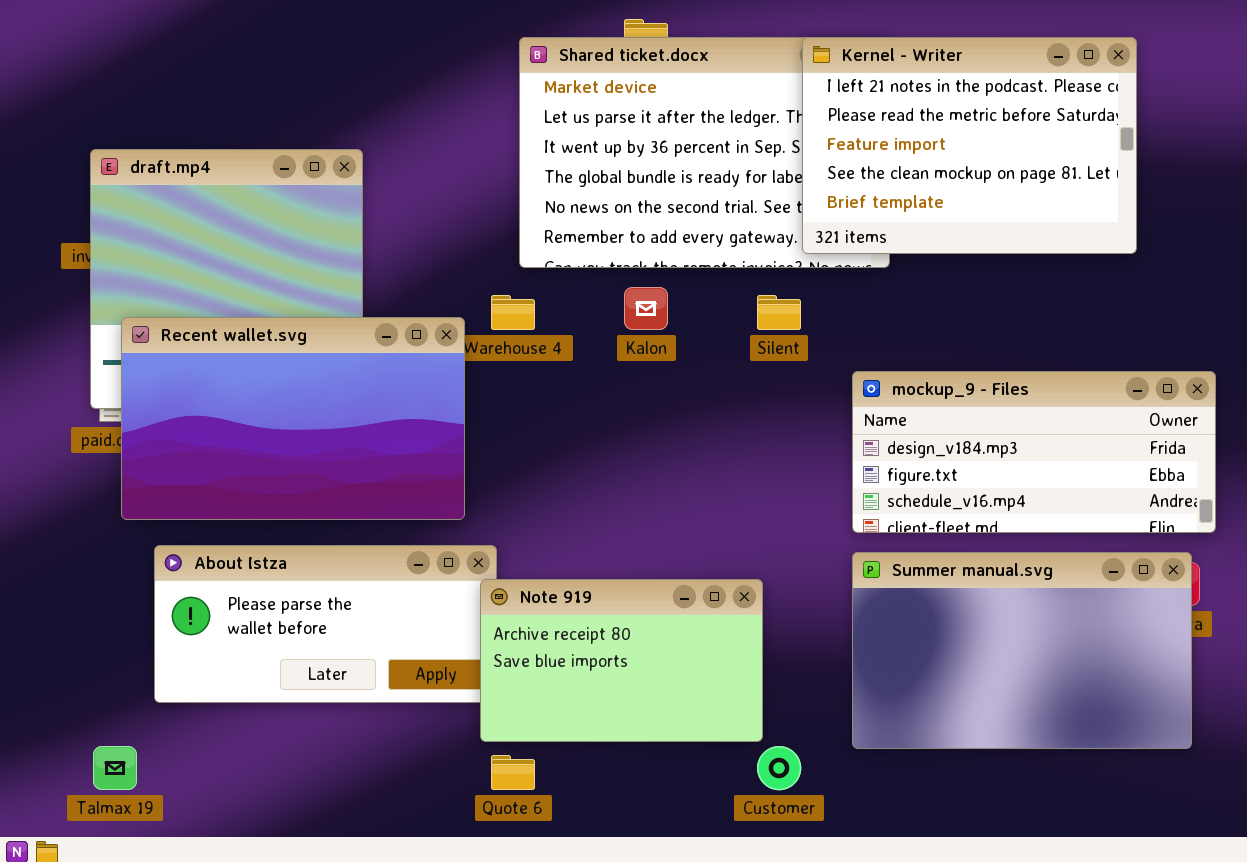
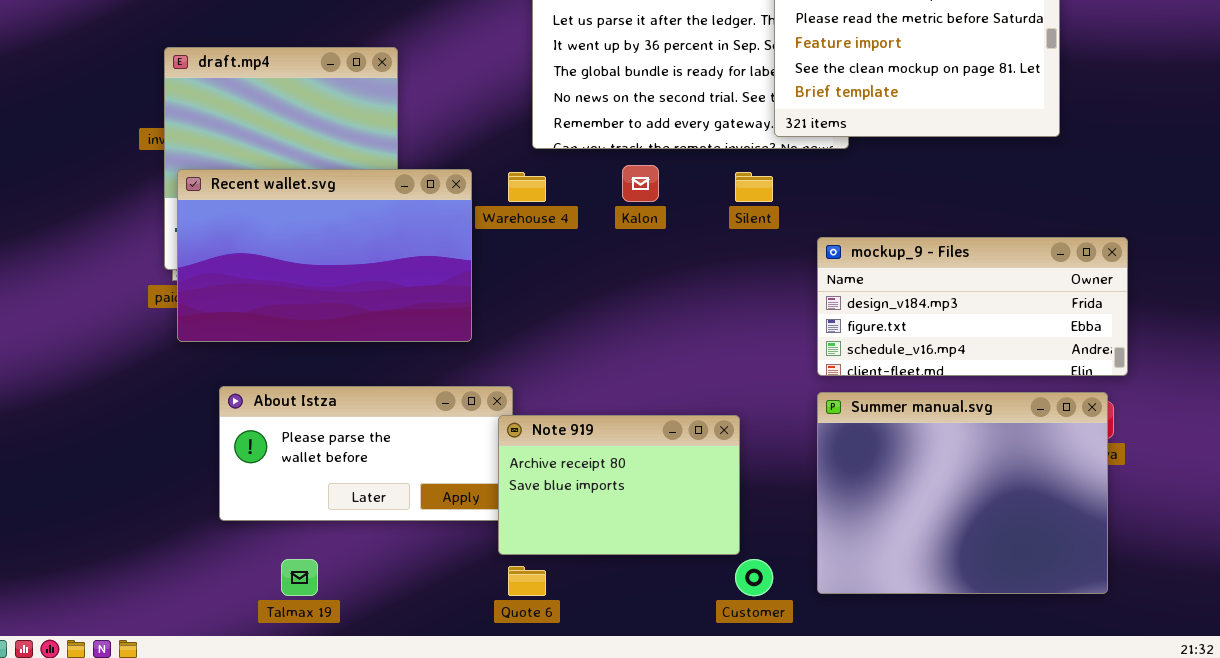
Recent wallet.svg: [121,317,465,520] -> [177,169,472,342], moved
Summer manual.svg: [852,552,1192,749] -> [817,392,1108,594], resized
Talmax 19: [93,746,137,790] -> [281,559,318,596], moved

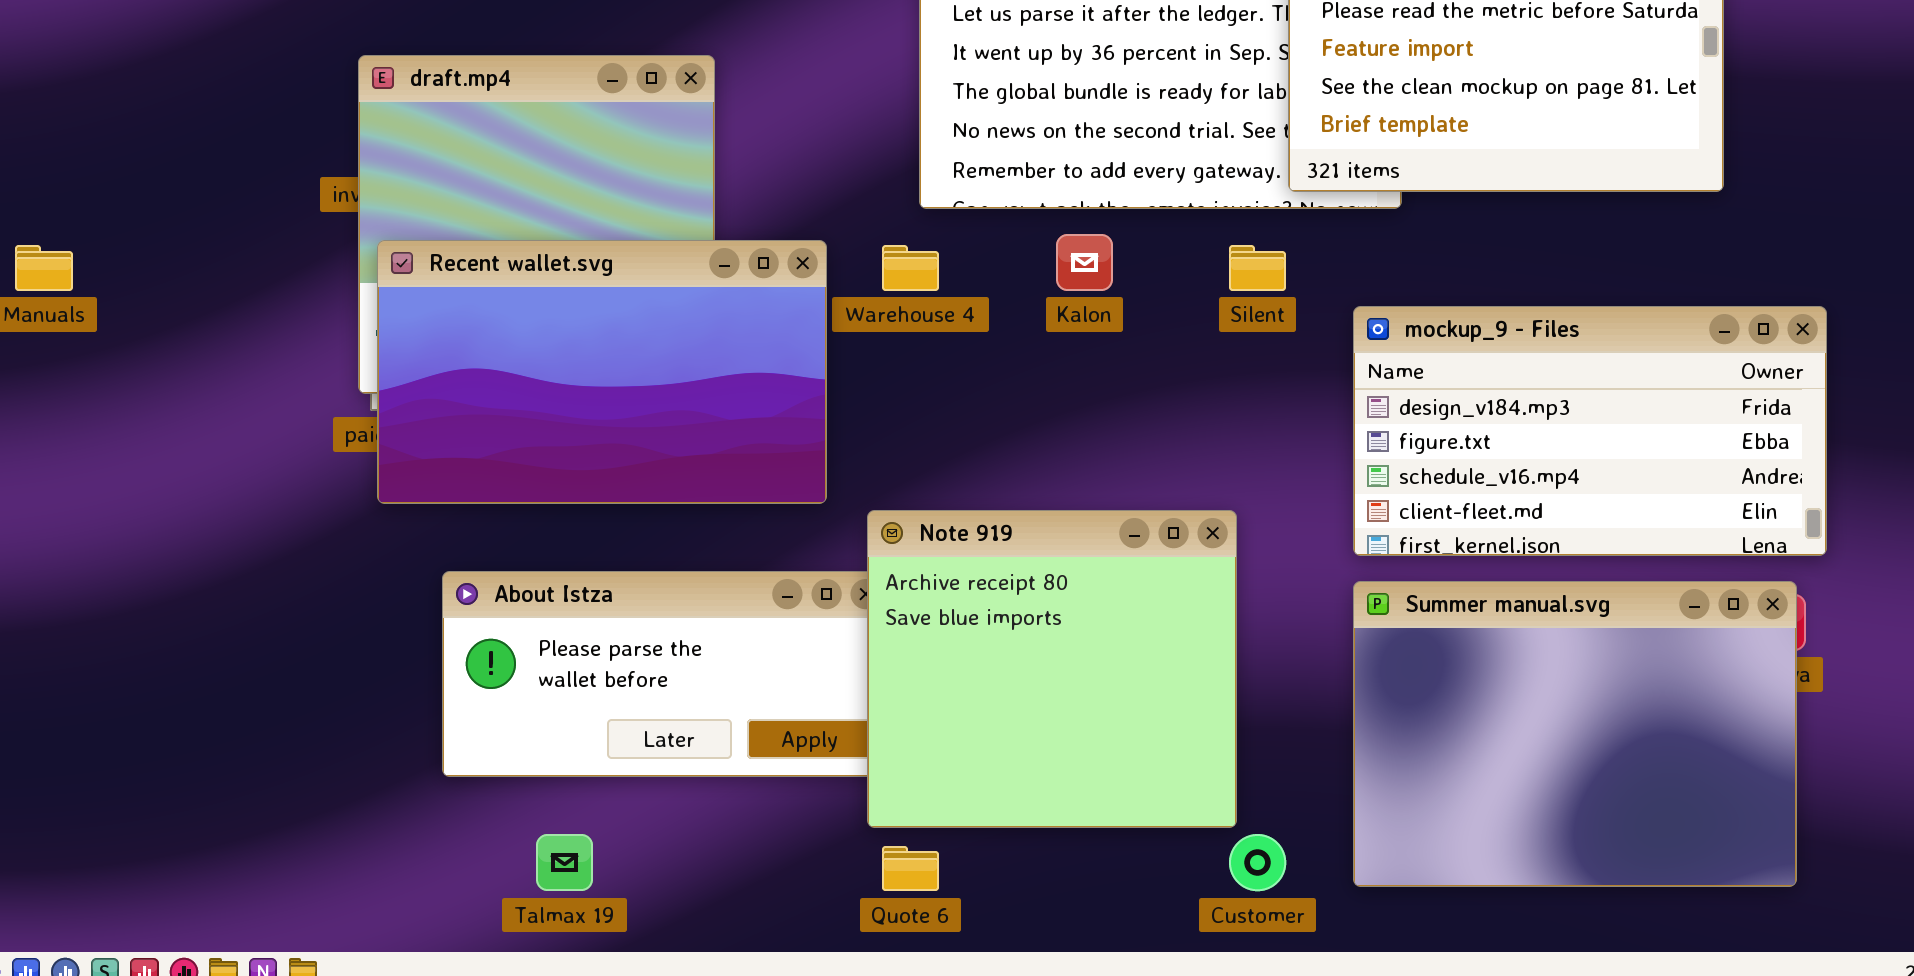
mockup_9 - Files: [817,237,1128,376] -> [1353,306,1827,556], resized
Note 919: [498,415,740,555] -> [867,510,1237,828], resized

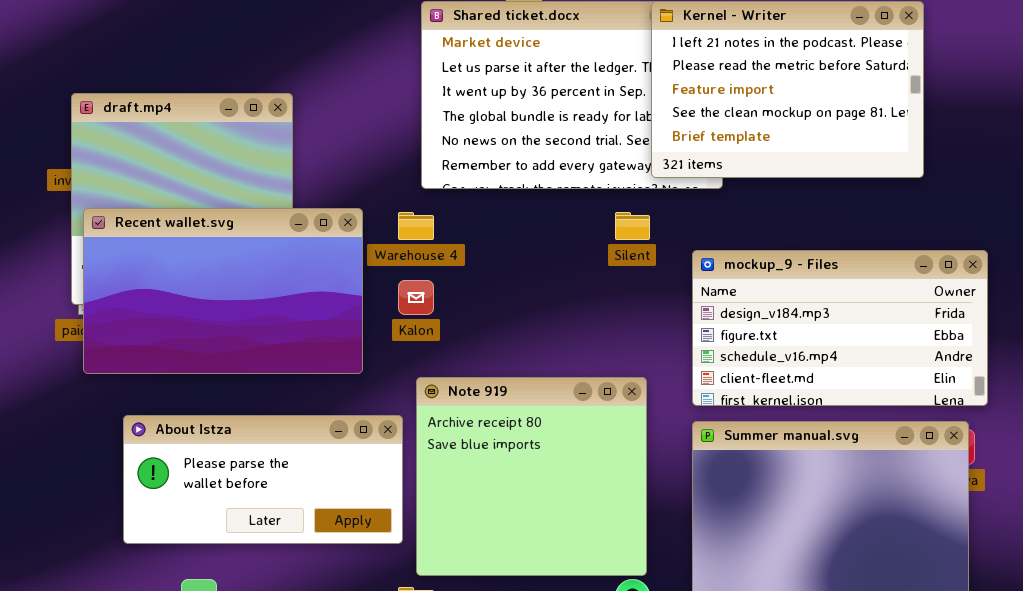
Kalon: [1056,234,1113,291] -> [398,280,434,315], moved
Note 919: [867,510,1237,828] -> [416,377,647,576], moved

